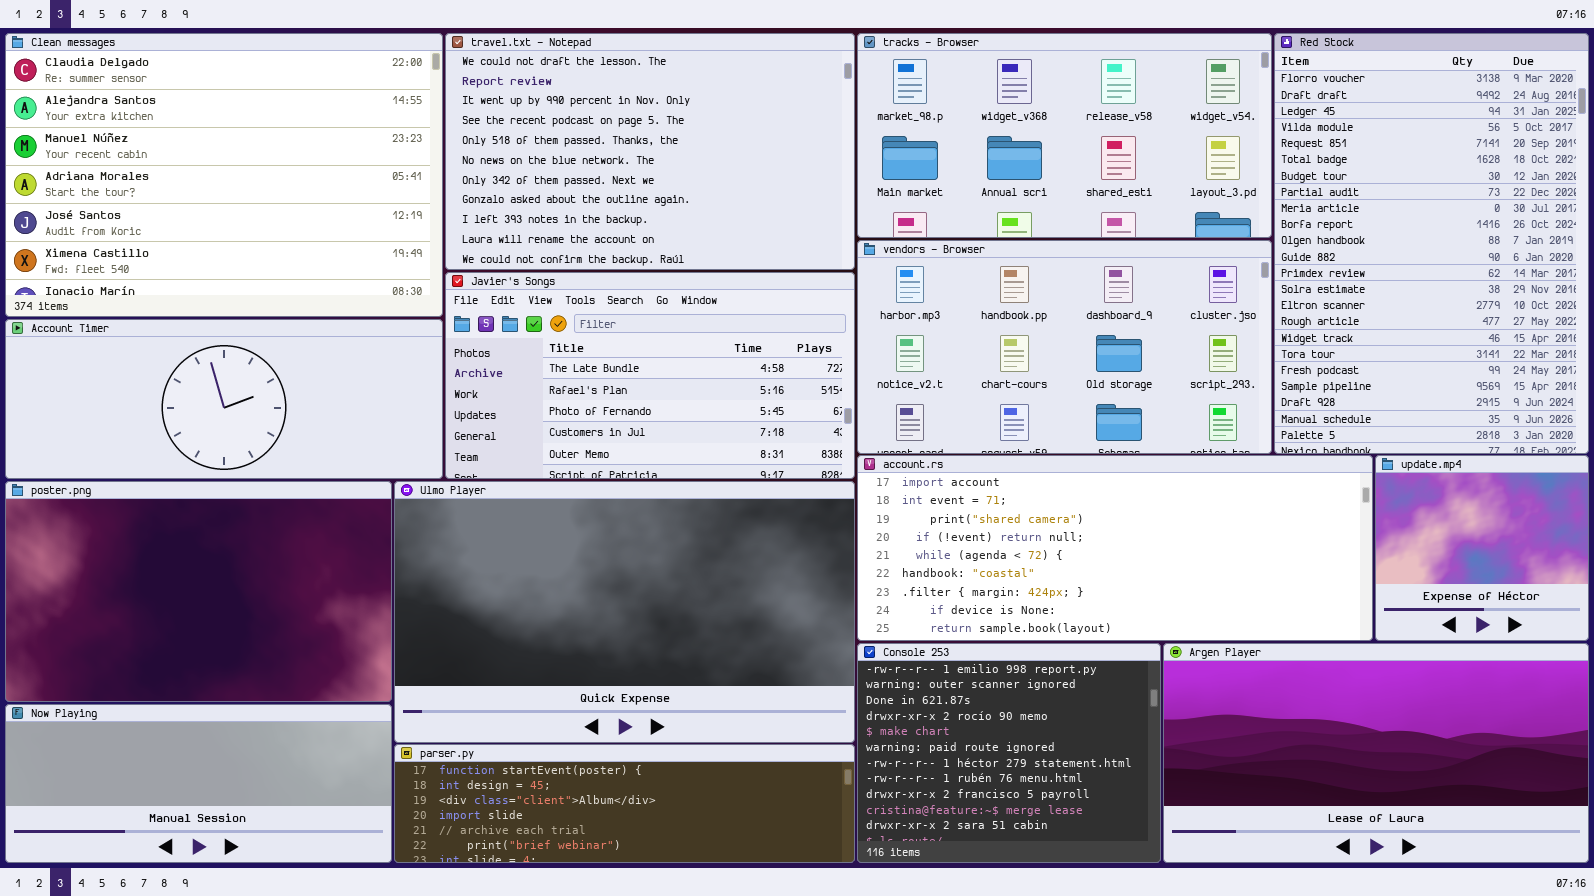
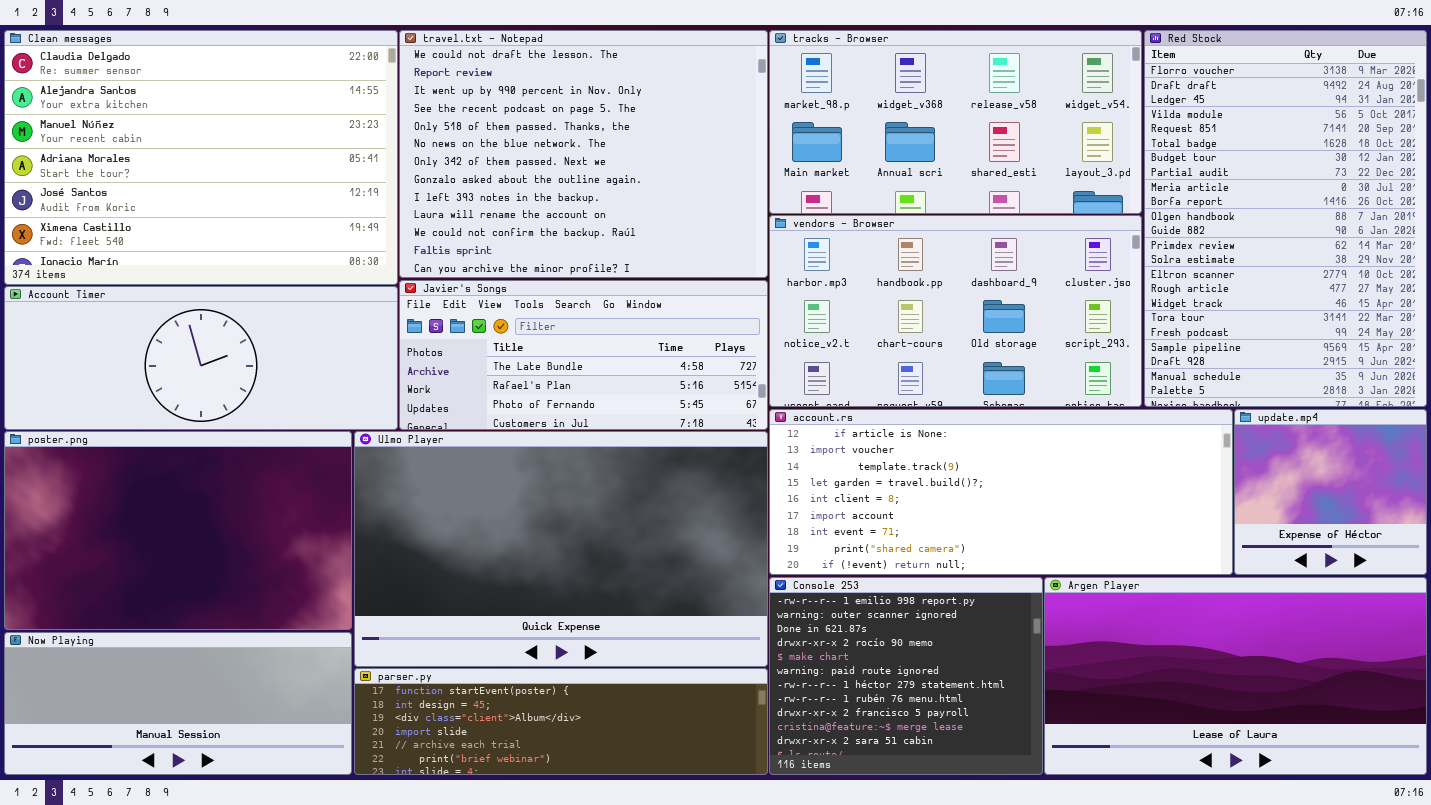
travel.txt - Notepad: [445,33,855,270] -> [399,30,768,278], resized
Javier's Songs: [445,272,855,479] -> [399,280,768,430], resized
account.rs: [857,455,1373,641] -> [769,409,1233,575], scrolled up 5 rows

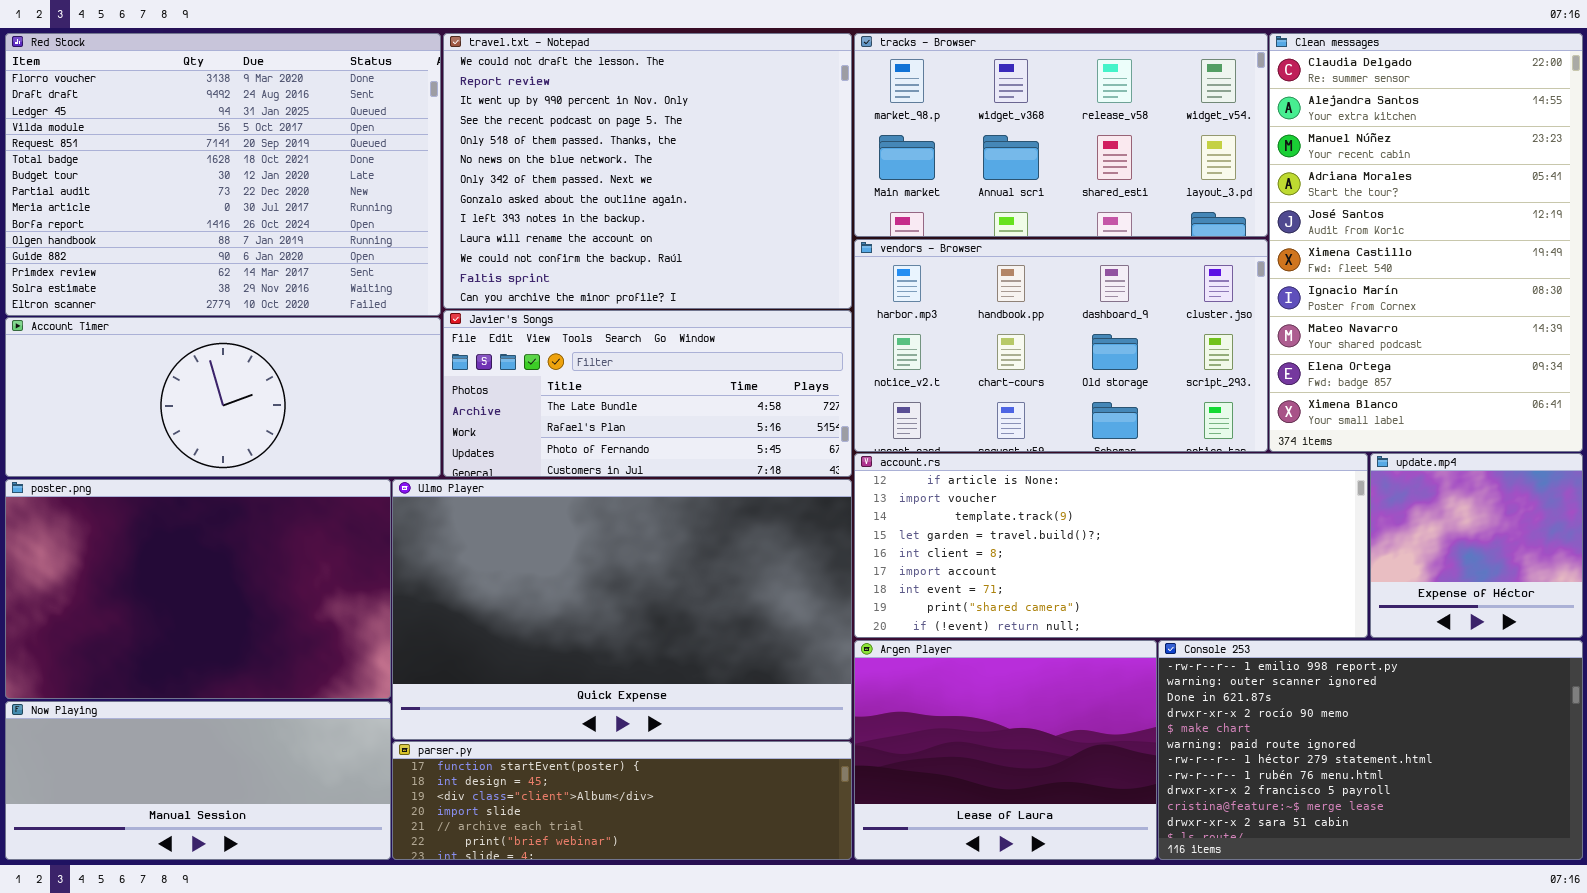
Clean messages: [4,30,398,285] -> [1269,33,1583,452], moved, resized
Red Stock: [1144,30,1427,407] -> [5,33,441,316], moved, resized
Console 253: [769,577,1043,775] -> [1158,640,1583,860], moved, resized
Argen Player: [1044,577,1427,775] -> [854,640,1157,860], moved, resized

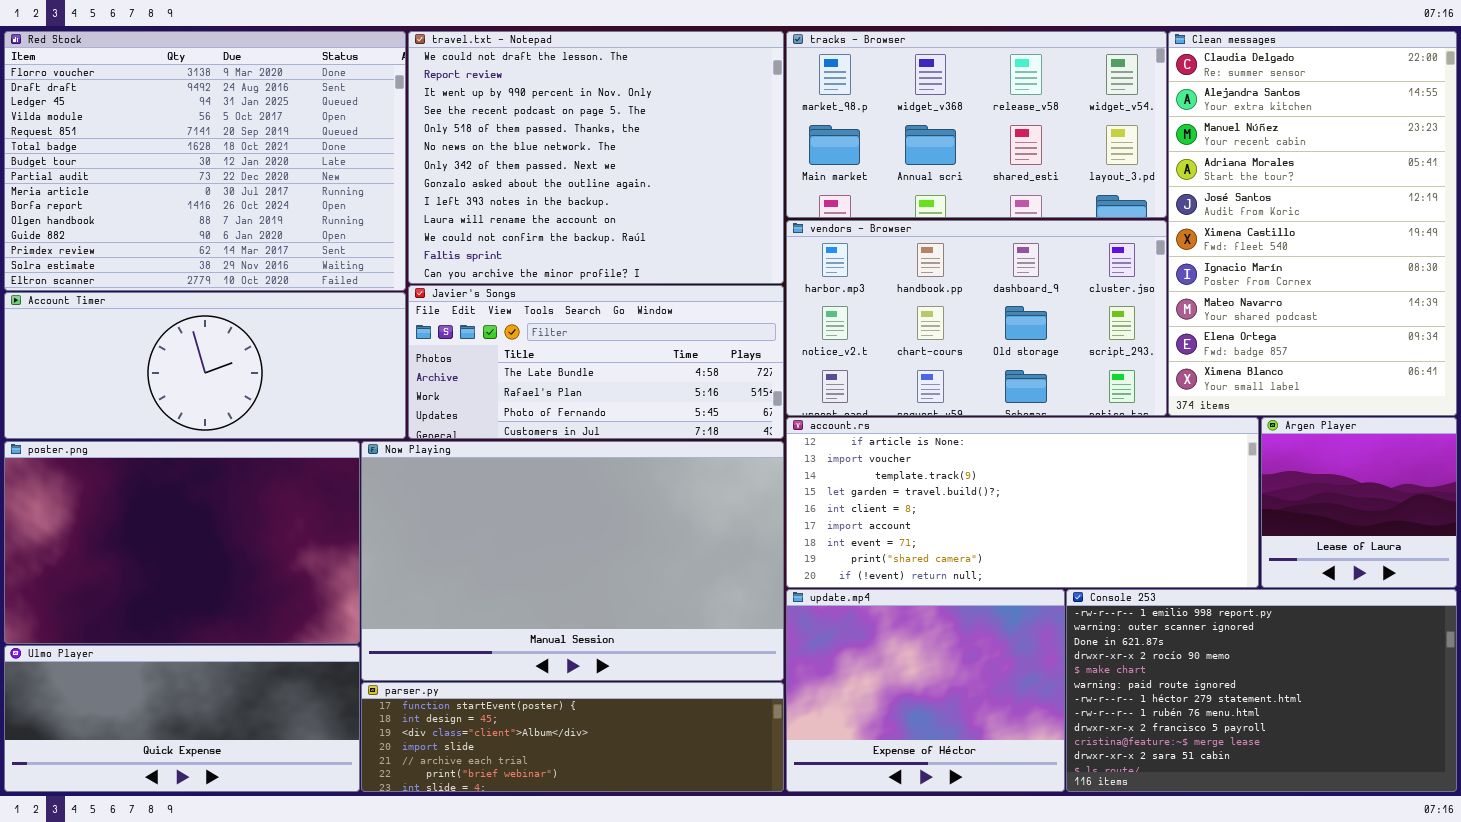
update.mp4: [1370,453,1583,638] -> [786,589,1065,792], moved, resized
Ulmo Player: [392,479,852,740] -> [4,645,360,792], moved, resized
Argen Player: [854,640,1157,860] -> [1261,417,1457,588], moved, resized
Now Playing: [5,701,391,860] -> [361,441,784,681], moved, resized

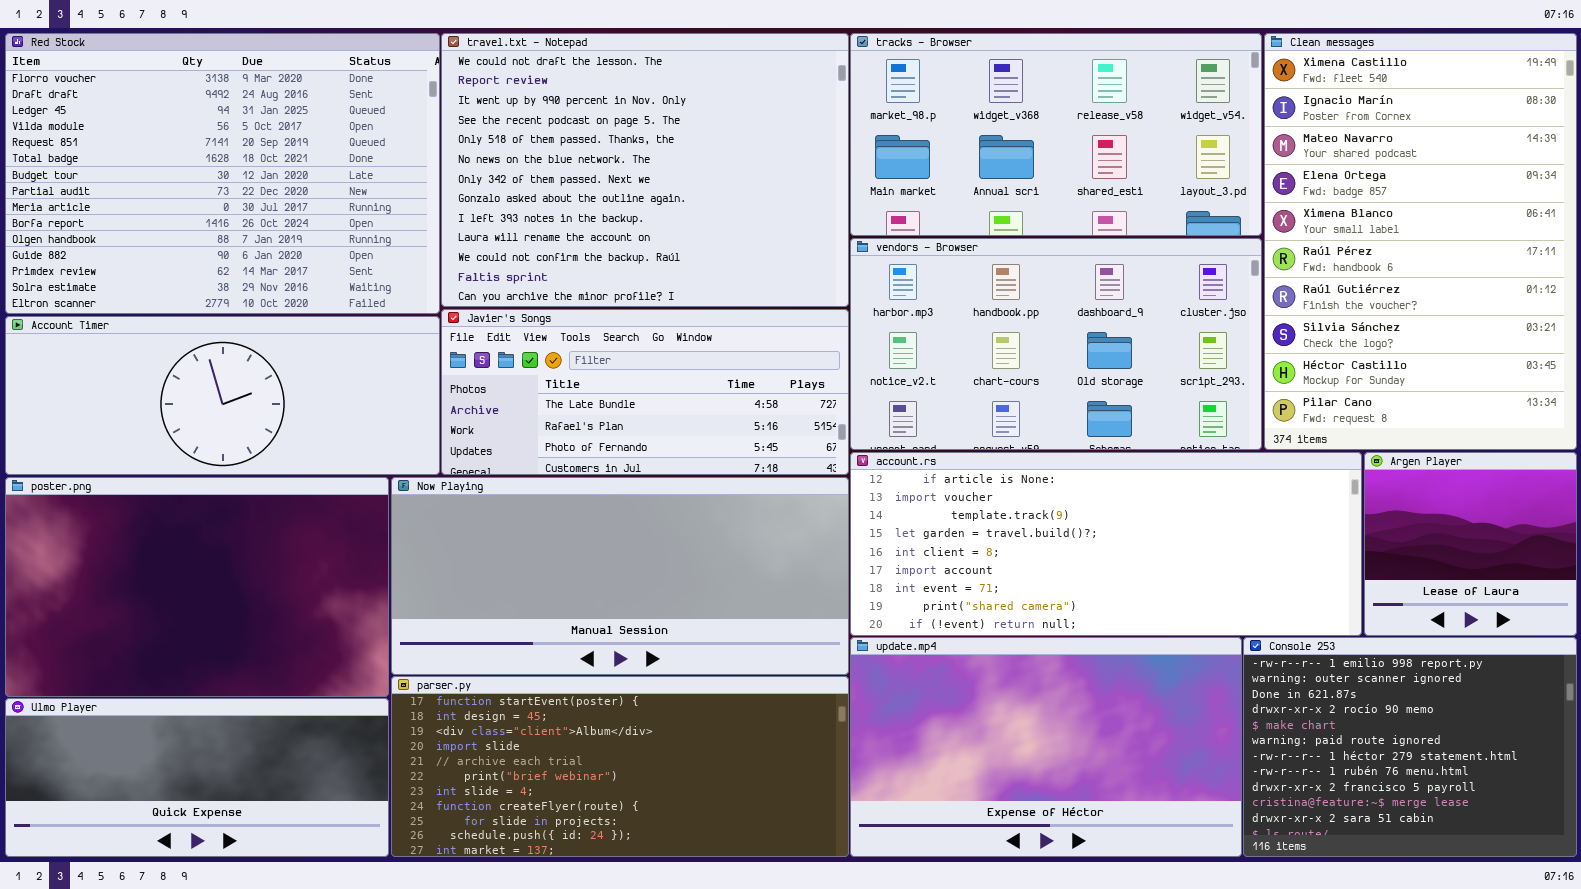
Clean messages: [1168,31,1457,416] -> [1264,33,1577,450], scrolled down 5 rows
Now Playing: [361,441,784,681] -> [391,477,849,675], resized
update.mp4: [786,589,1065,792] -> [850,637,1242,857], resized
Console 253: [1066,589,1457,792] -> [1243,637,1577,857], resized
parser.py: [361,682,784,792] -> [391,676,849,857], resized

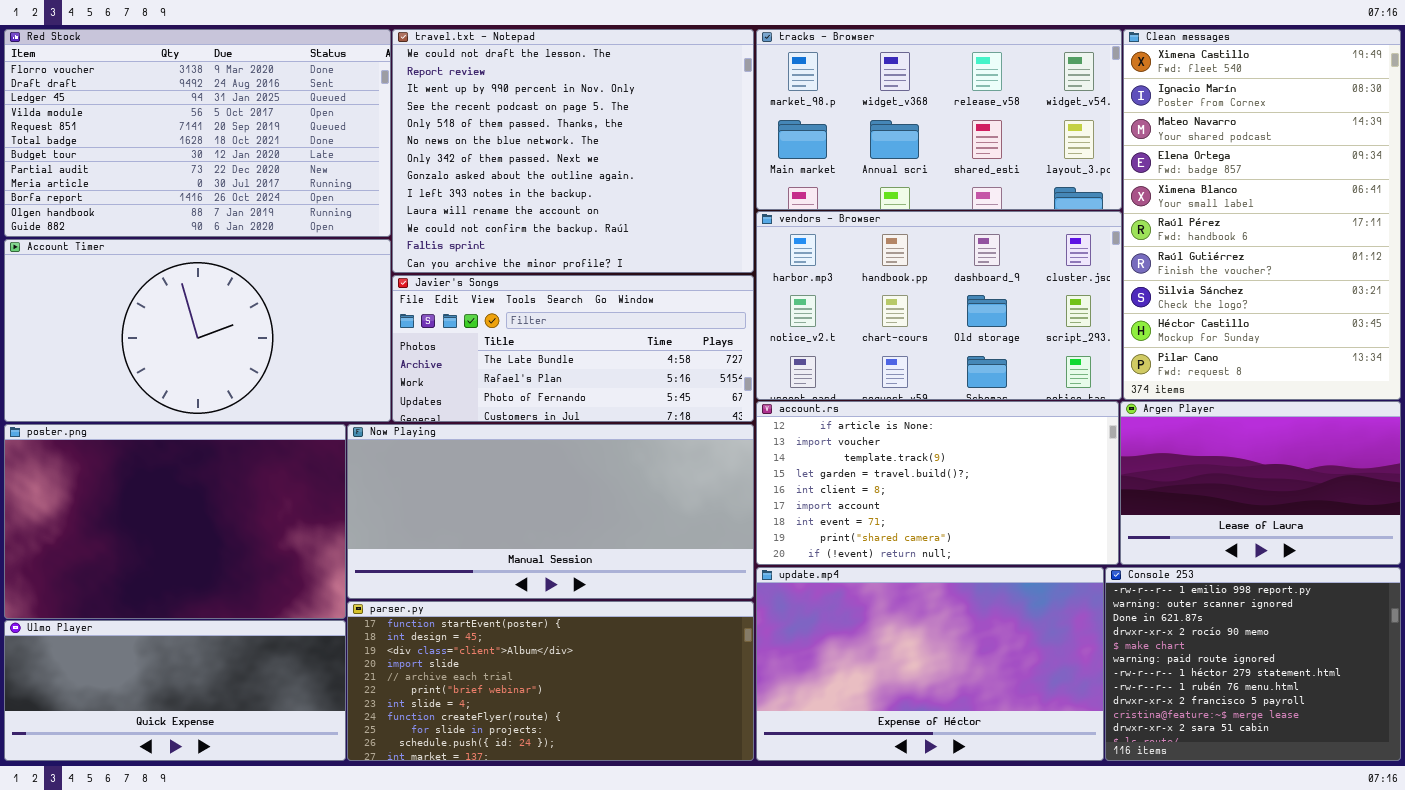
Red Stock: [5,33,440,314] -> [4,29,391,237], resized
Account Timer: [5,316,440,475] -> [4,239,391,422], resized
account.rs: [850,452,1362,636] -> [756,401,1119,565], resized
Argen Player: [1364,452,1577,636] -> [1120,401,1401,565], resized

